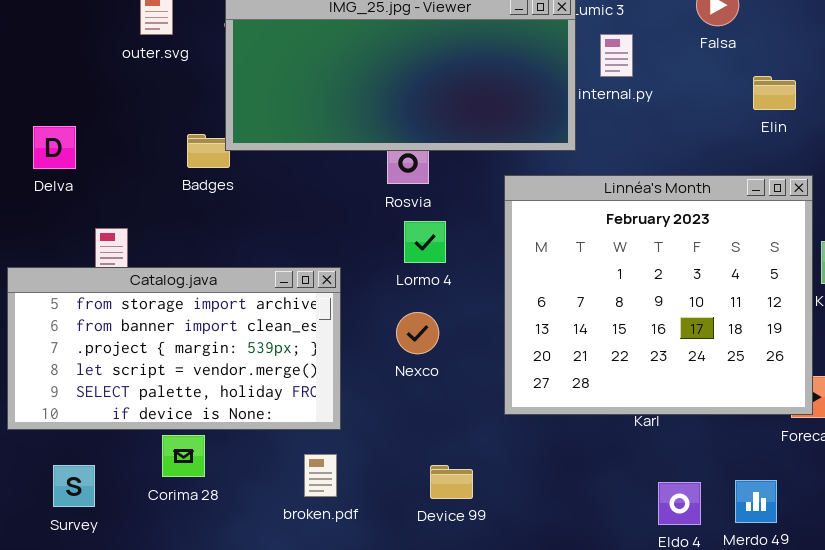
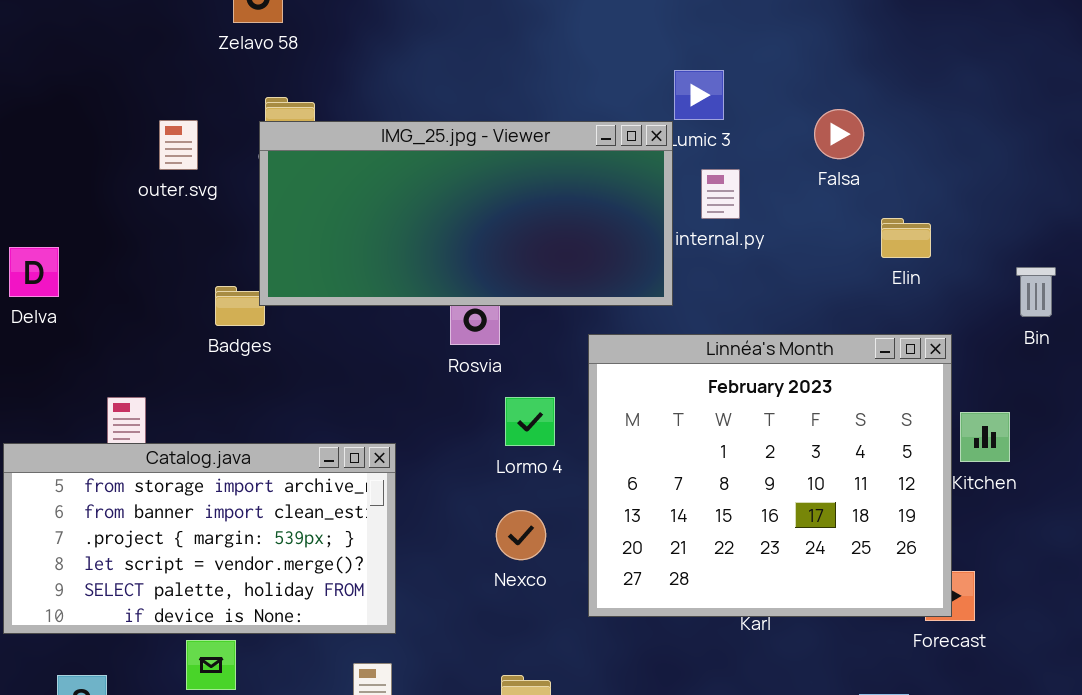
Delva: [33,126,76,169] -> [9,247,59,297], moved
Lormo 4: [404,221,446,263] -> [505,397,555,446], moved
Nexco: [396,312,439,354] -> [496,510,546,560], moved

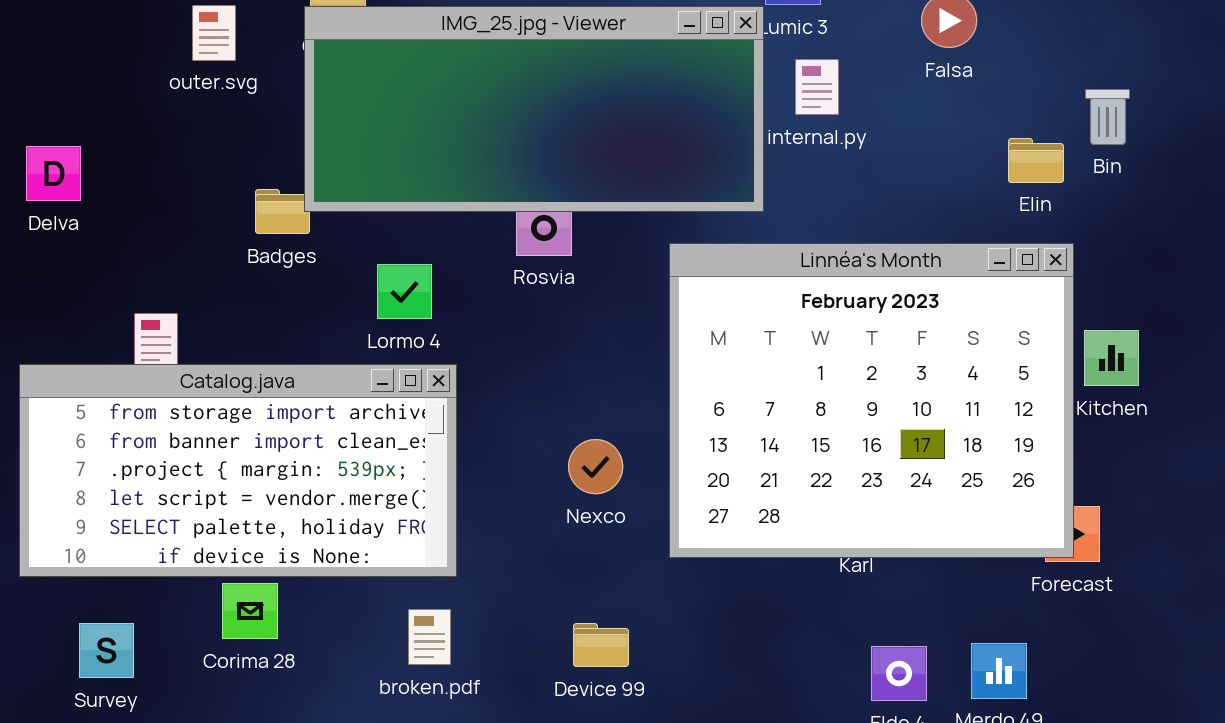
Elin: [881,218,931,258] -> [1008,138,1064,183], moved
Bin: [1016,267,1056,317] -> [1085,89,1130,145], moved
Lormo 4: [505,397,555,446] -> [377,264,432,319], moved

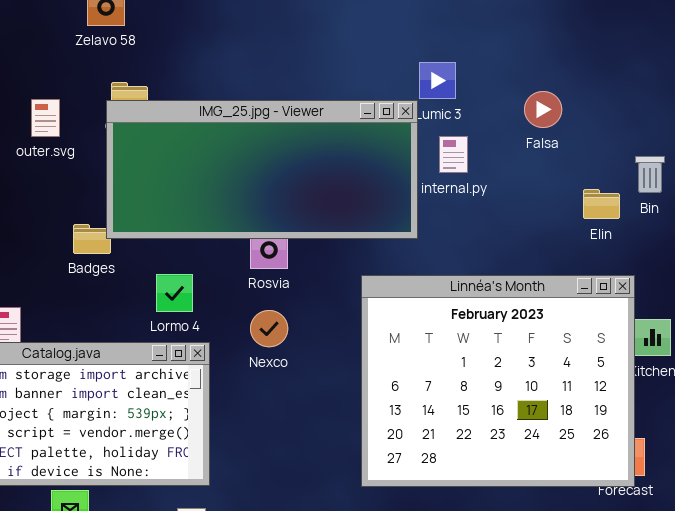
Linnéa's Month: [669,243,1074,558] -> [361,275,635,487], moved
Nexco: [568,439,623,494] -> [250,310,288,347], moved

